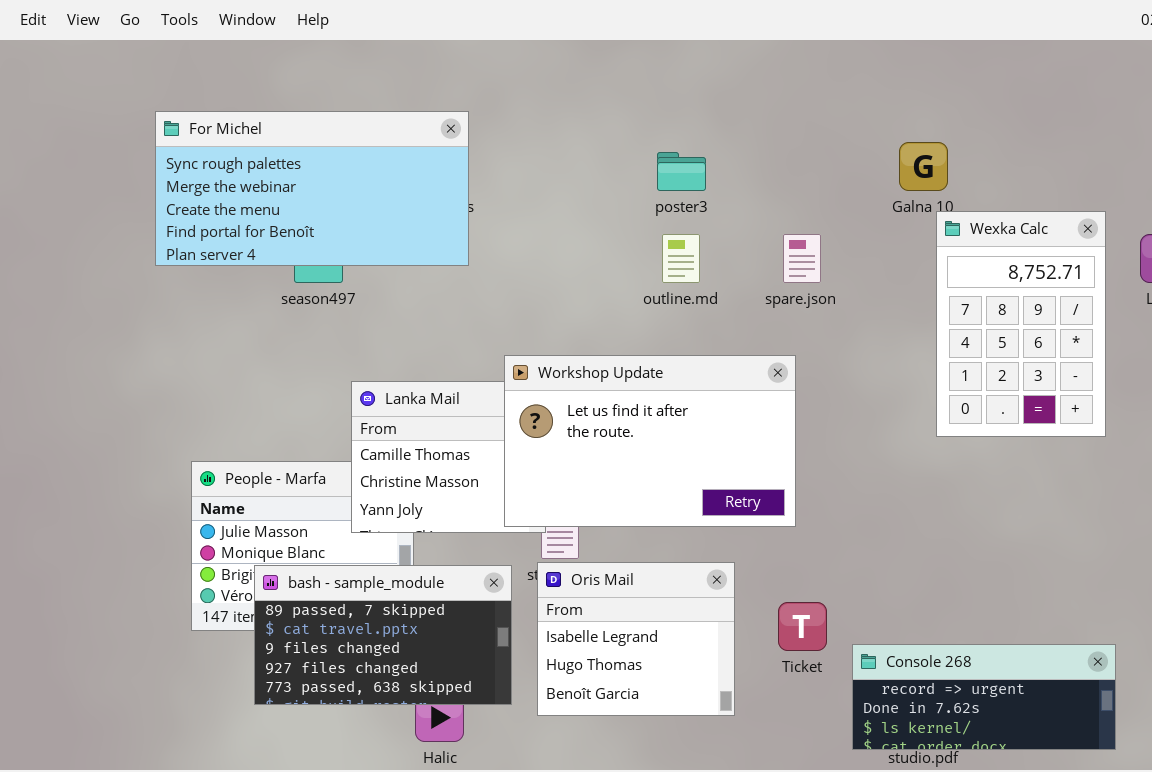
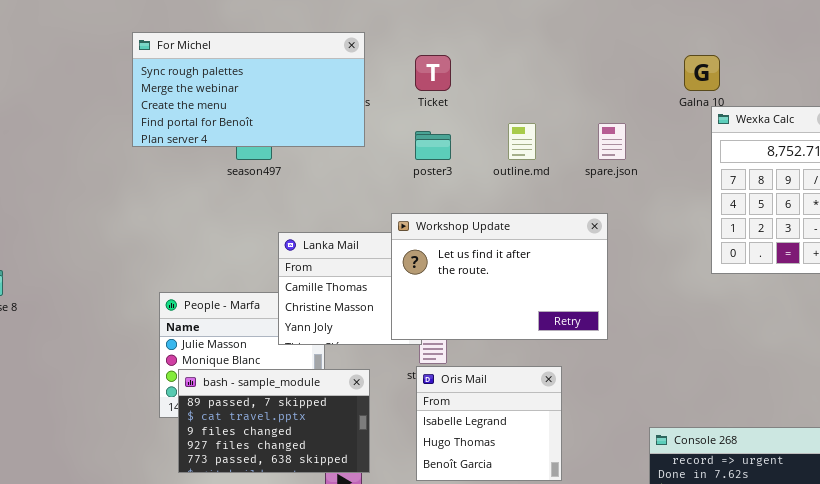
poster3: [657,152,706,191] -> [415,131,451,160], moved
bash - sample_module: [254,565,512,705] -> [178,369,370,473], moved
Ticket: [778,602,827,651] -> [415,55,451,91], moved

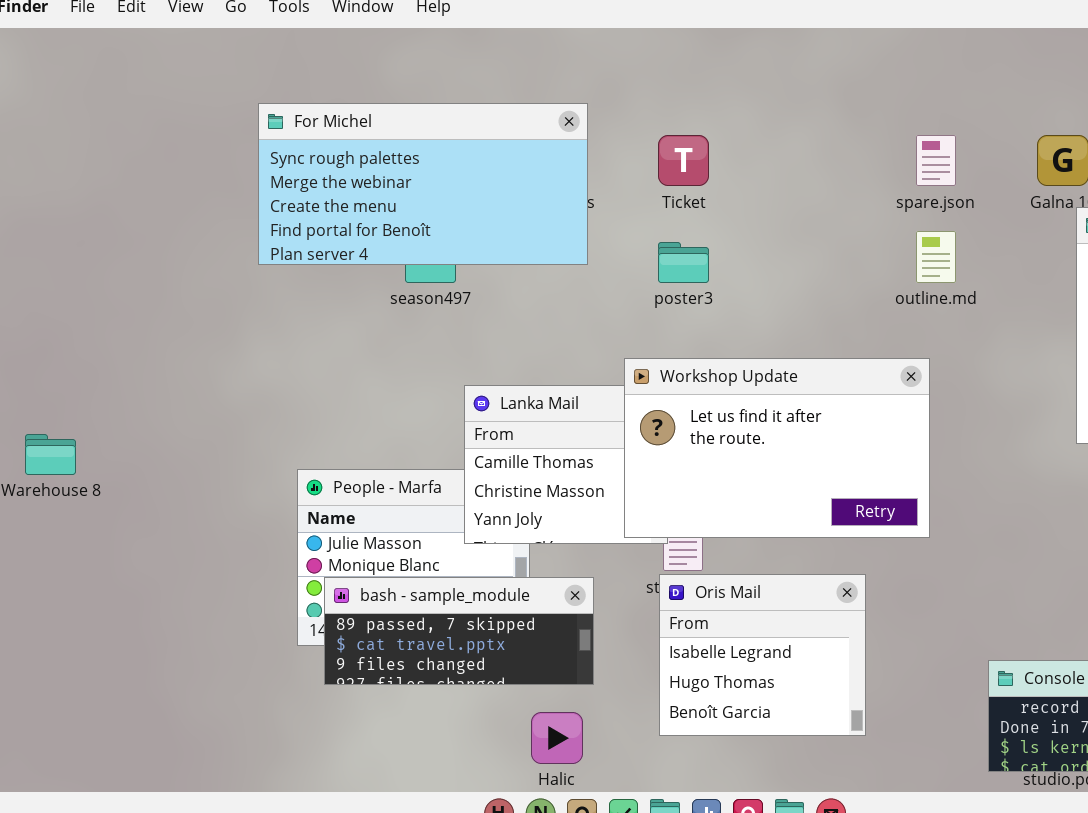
outline.md: [508,123,536,160] -> [916,231,956,283], moved
spare.json: [598,123,626,160] -> [916,135,956,186], moved
bash - sample_module: [178,369,370,473] -> [324,577,594,685], resized

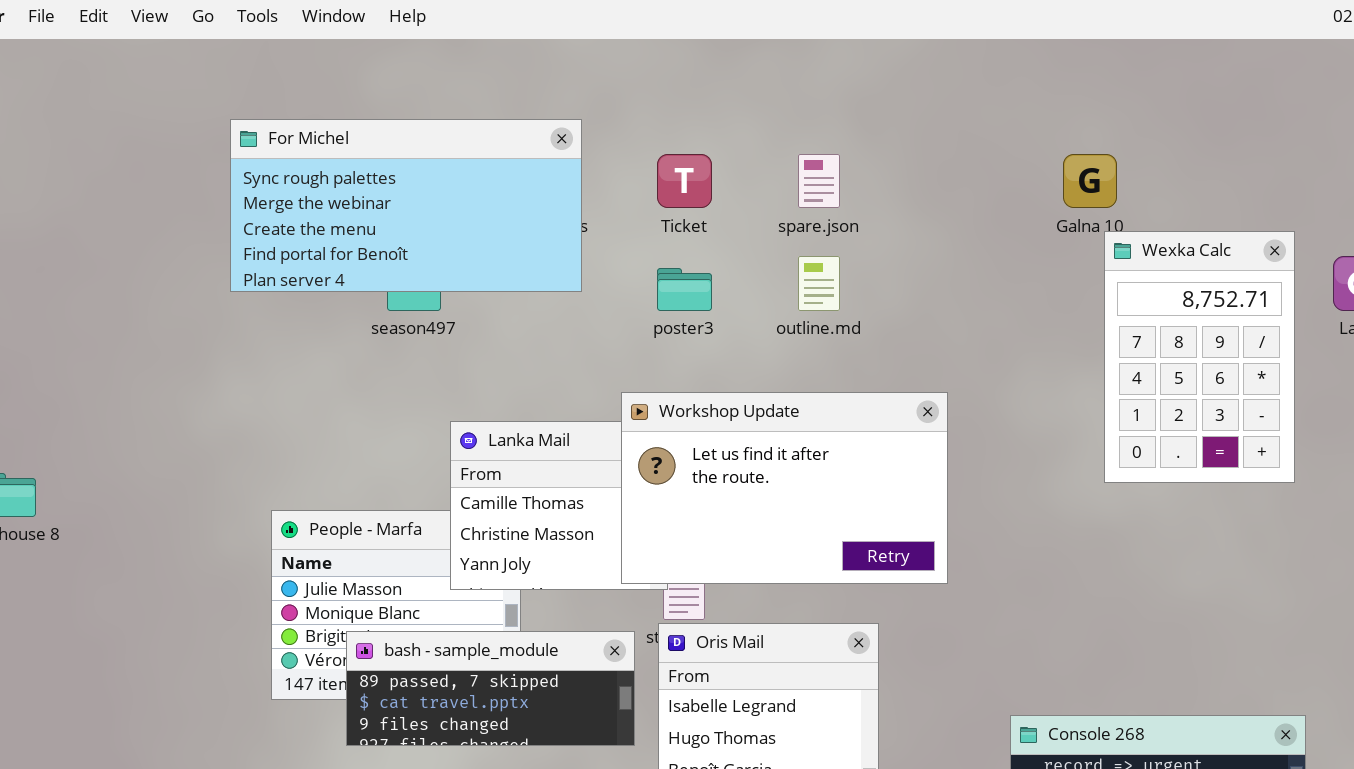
spare.json: [916,135,956,186] -> [798,154,840,208], moved
outline.md: [916,231,956,283] -> [798,256,840,311], moved
bash - sample_module: [324,577,594,685] -> [346,631,635,746], moved

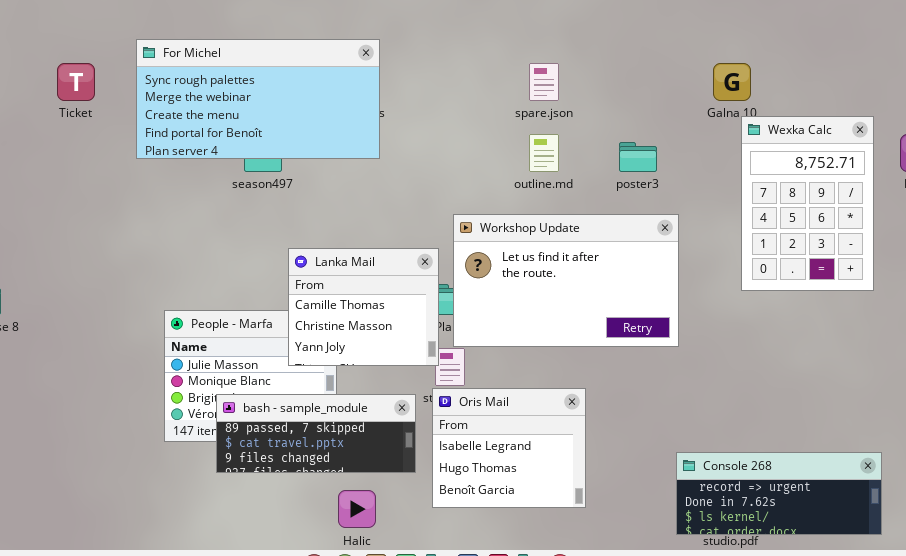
Ticket: [657,154,712,208] -> [57,63,95,101], moved
poster3: [657,268,712,311] -> [619,142,657,172], moved
Workshop Update: [621,392,948,584] -> [453,214,679,347], moved

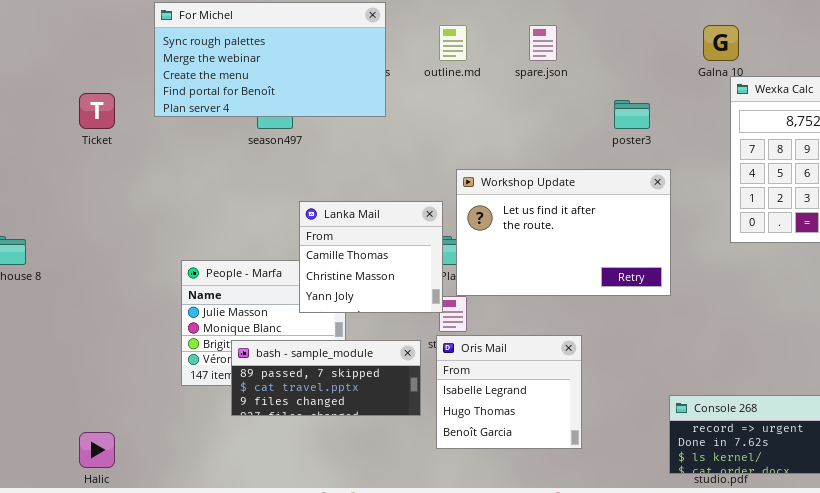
Ticket: [57,63,95,101] -> [79,93,115,129], moved
outline.md: [529,134,559,172] -> [439,25,467,61], moved
Halic: [338,490,376,528] -> [79,432,115,468], moved

